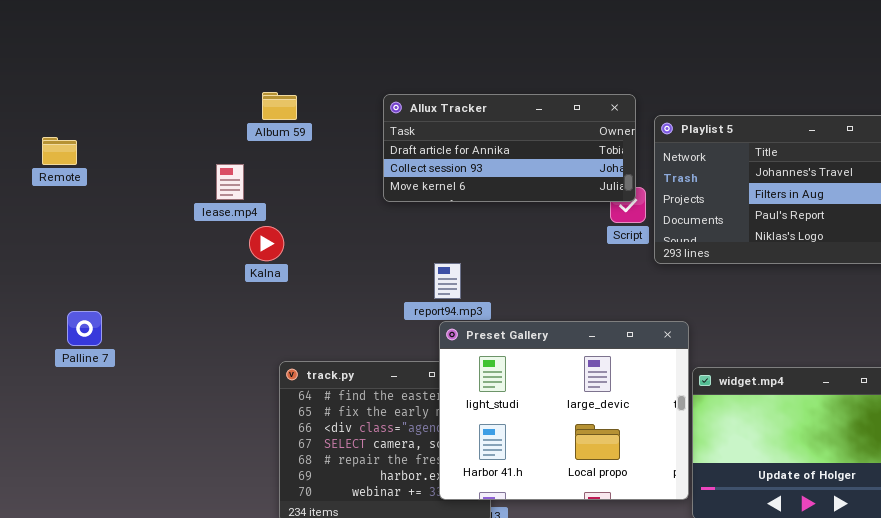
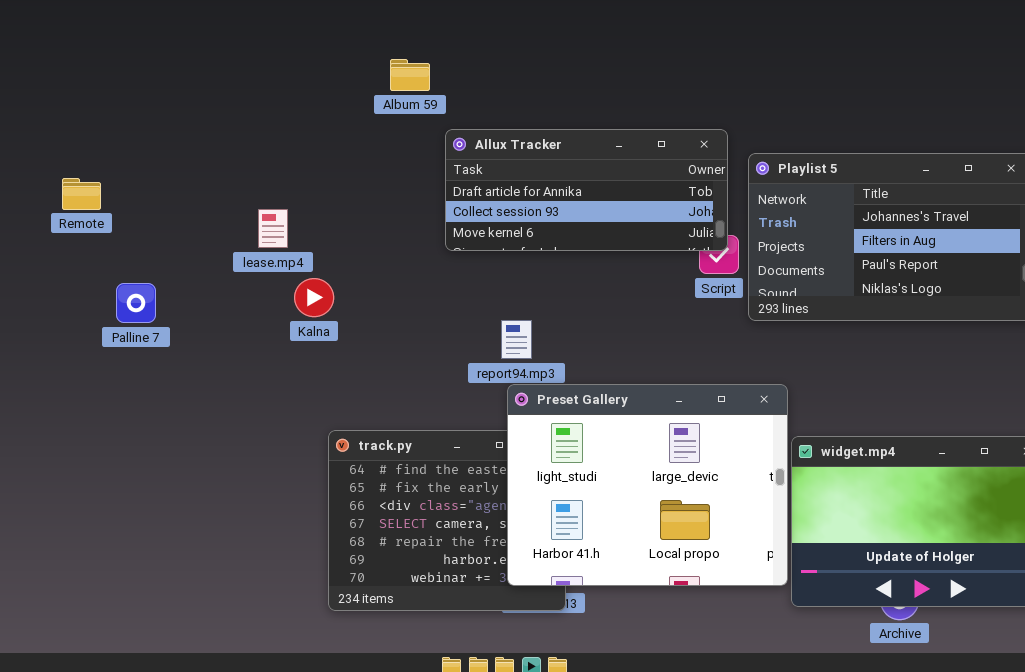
Album 59: [262,92,297,120] -> [390,59,430,91], moved
Palline 7: [67,311,102,346] -> [116,283,156,323], moved

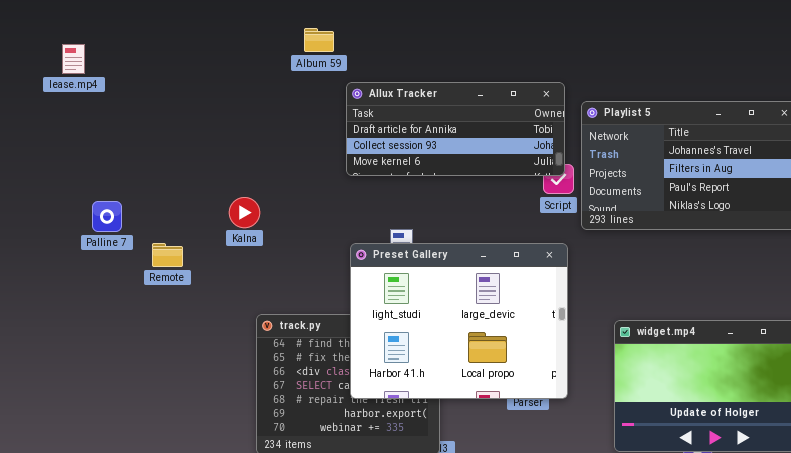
Remote: [62,178,101,210] -> [152,243,183,267], moved
lease.mp4: [258,209,288,248] -> [62,44,85,74], moved
Preset Gallery: [507,384,788,586] -> [350,243,568,399], moved

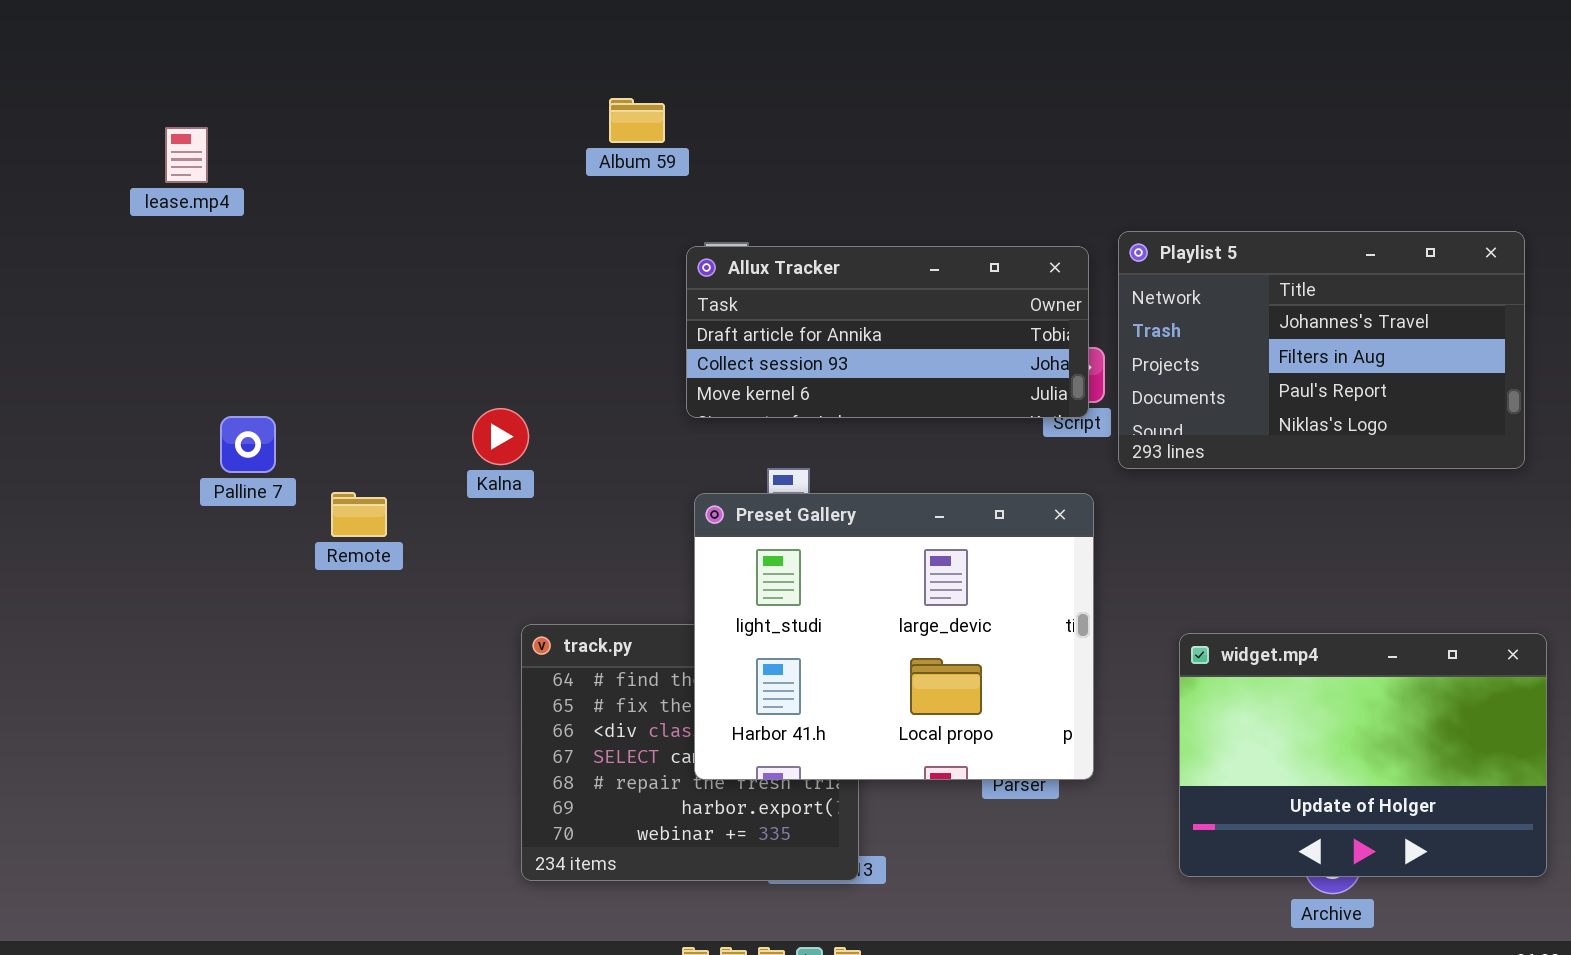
Allux Tracker: [346,82,565,176] -> [686,246,1089,418], moved

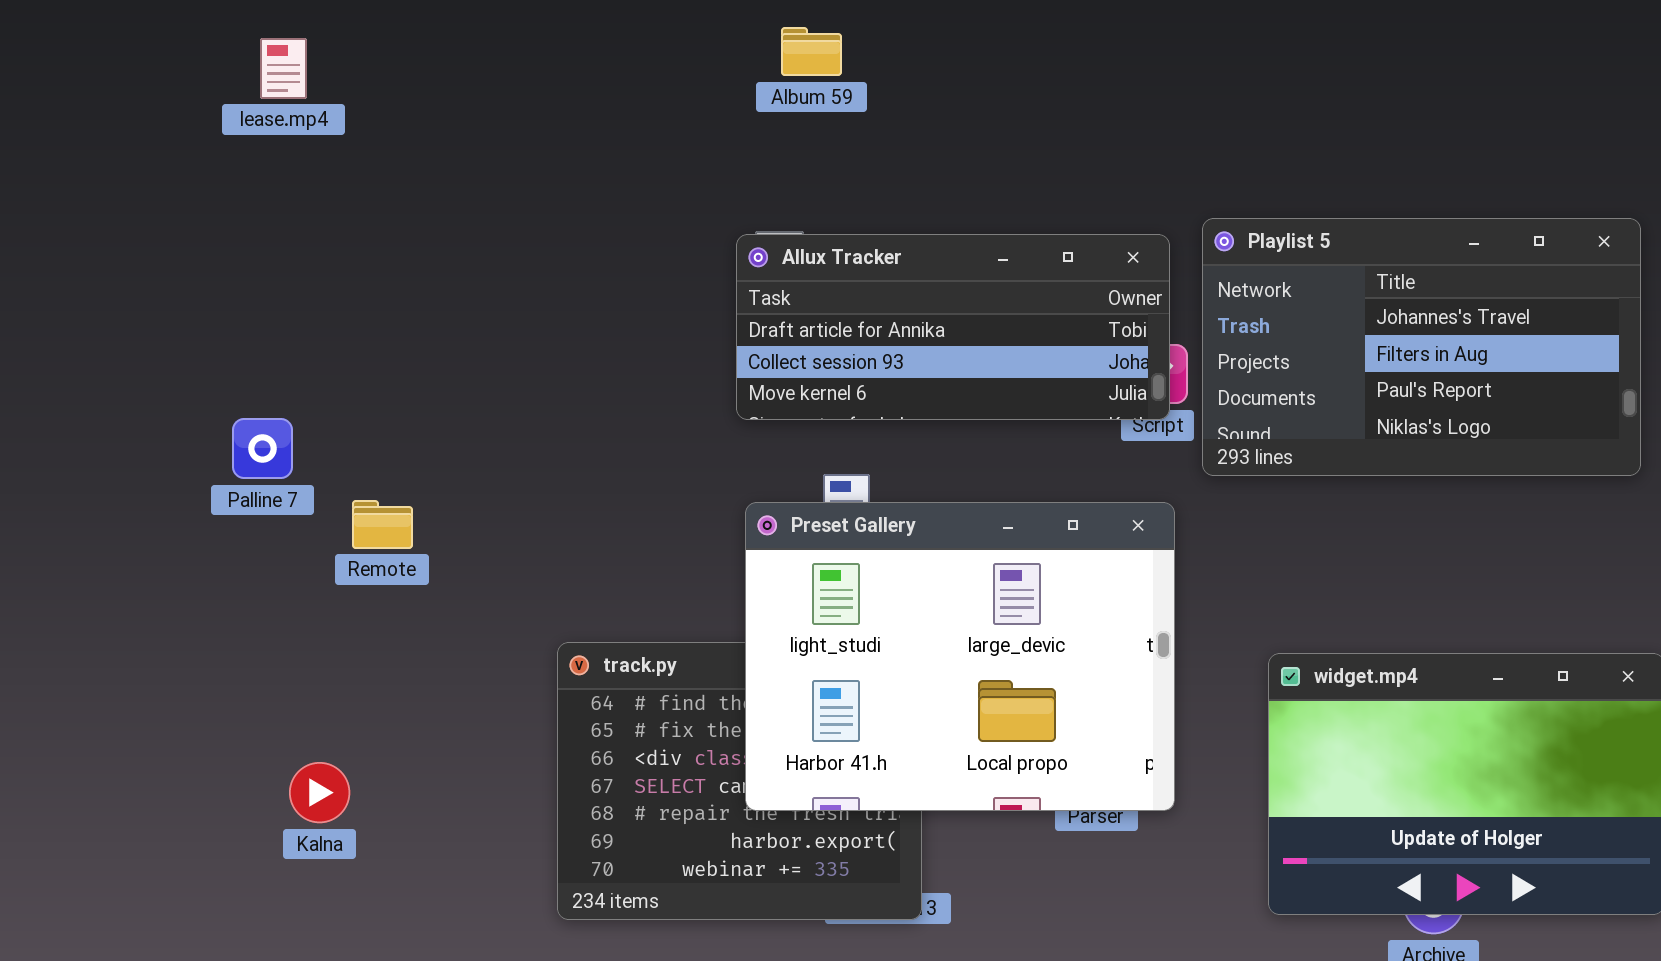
Album 59: [609,98,665,143] -> [781,27,842,76], moved
lease.mp4: [165,127,208,183] -> [260,38,307,99], moved
Kalna: [472,408,529,465] -> [289,762,350,823], moved

